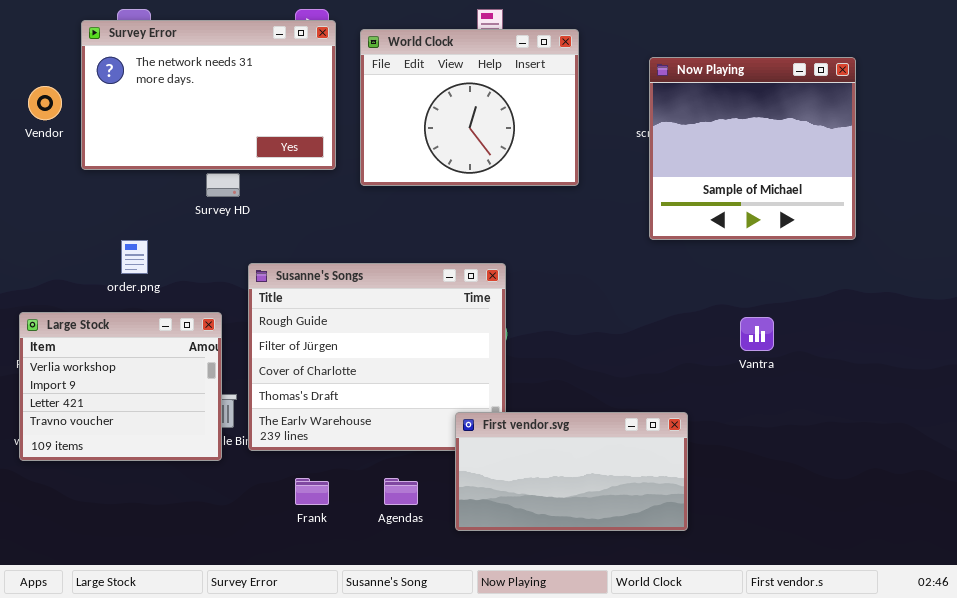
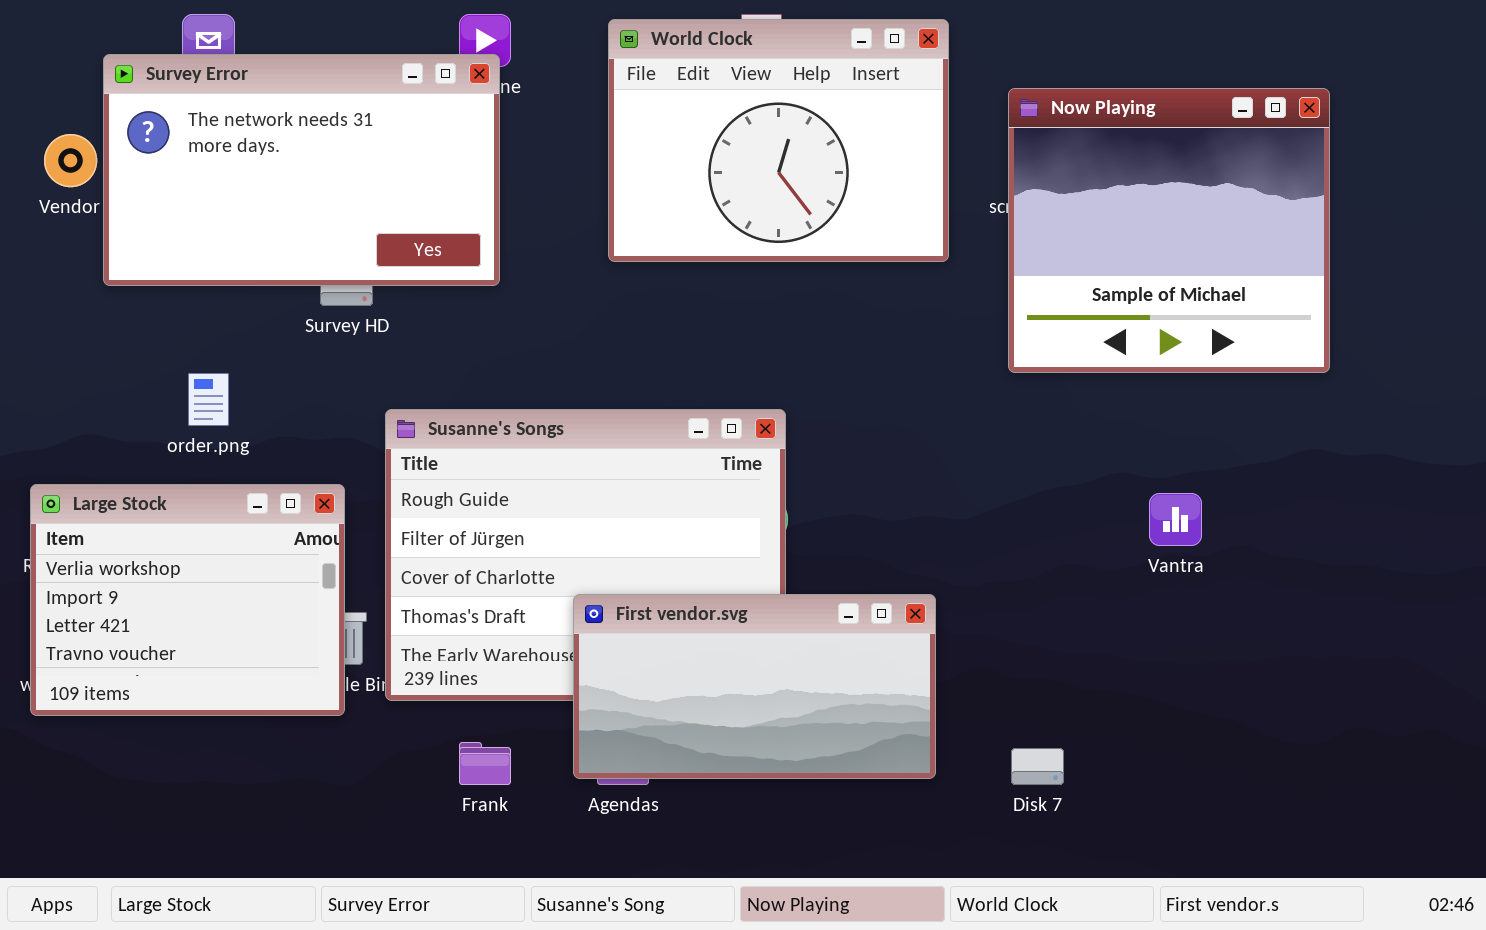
Survey Error: [81,20,336,170] -> [103,54,500,286], moved
World Clock: [360,29,579,186] -> [608,19,949,262], moved
First vendor.svg: [455,412,688,531] -> [573,594,936,779], moved

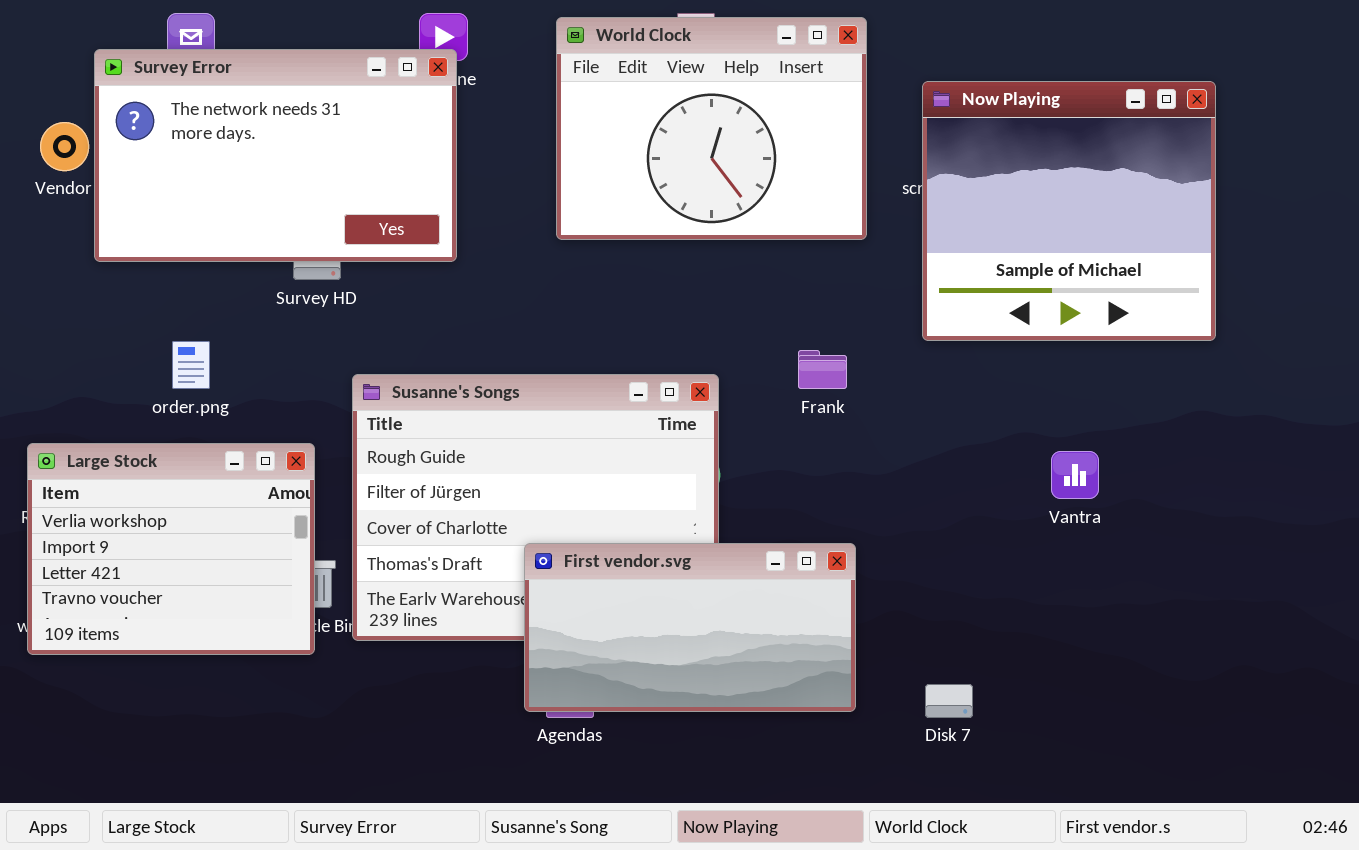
Frank: [459,742,511,785] -> [798,350,847,389], moved

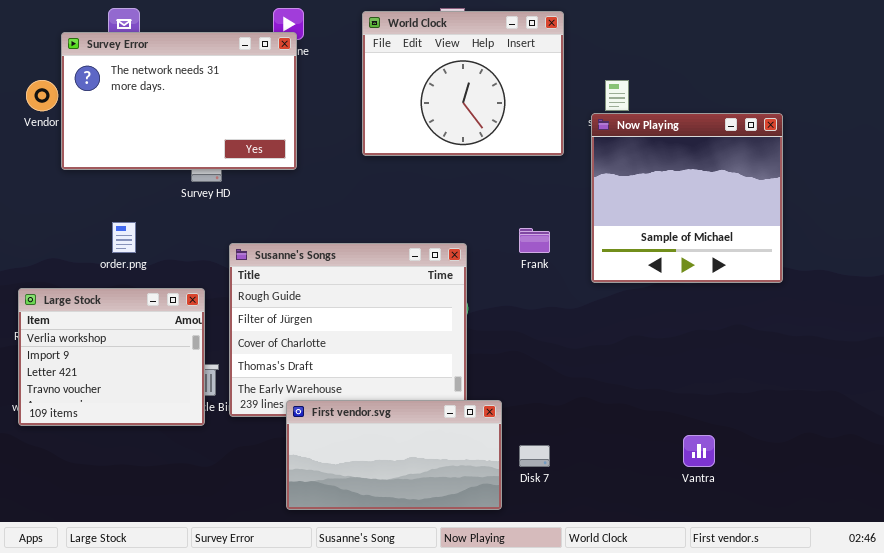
Now Playing: [922,81,1216,341] -> [591,113,783,283], moved
Vantra: [1051,451,1099,499] -> [683,435,715,467], moved
First vendor.svg: [524,543,856,712] -> [286,400,502,510], moved
Disk 7: [925,684,973,718] -> [519,445,550,467], moved

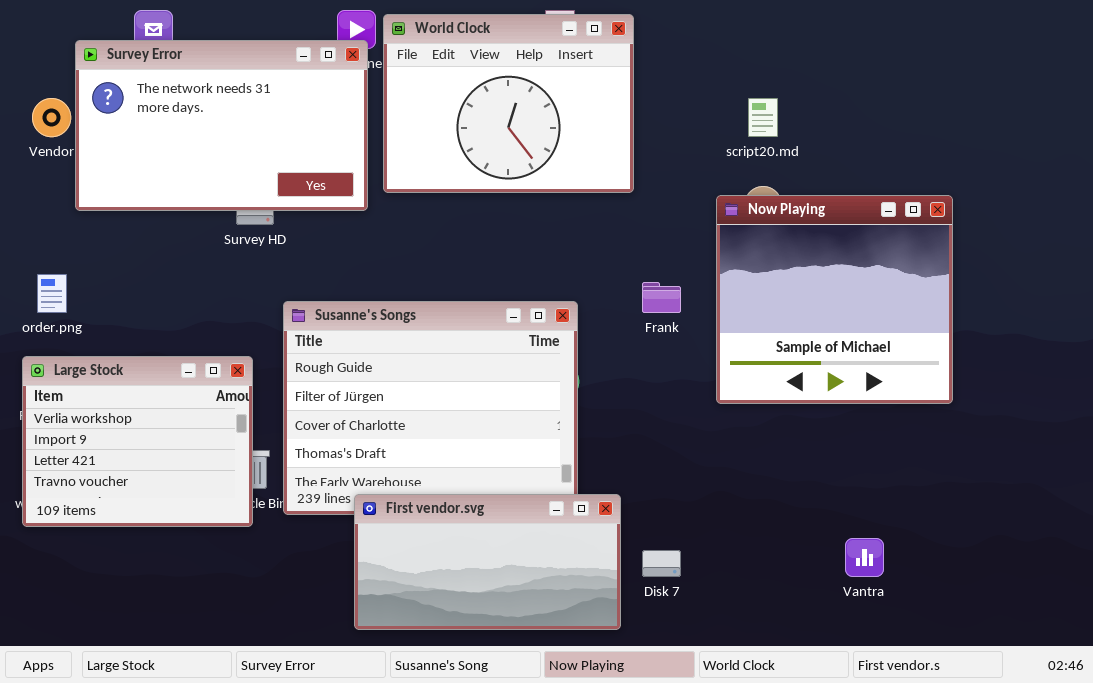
World Clock: [362,11,564,156] -> [383,14,634,193], moved
Now Playing: [591,113,783,283] -> [716,195,953,404], moved
order.png: [112,222,136,253] -> [37,274,67,313], moved

